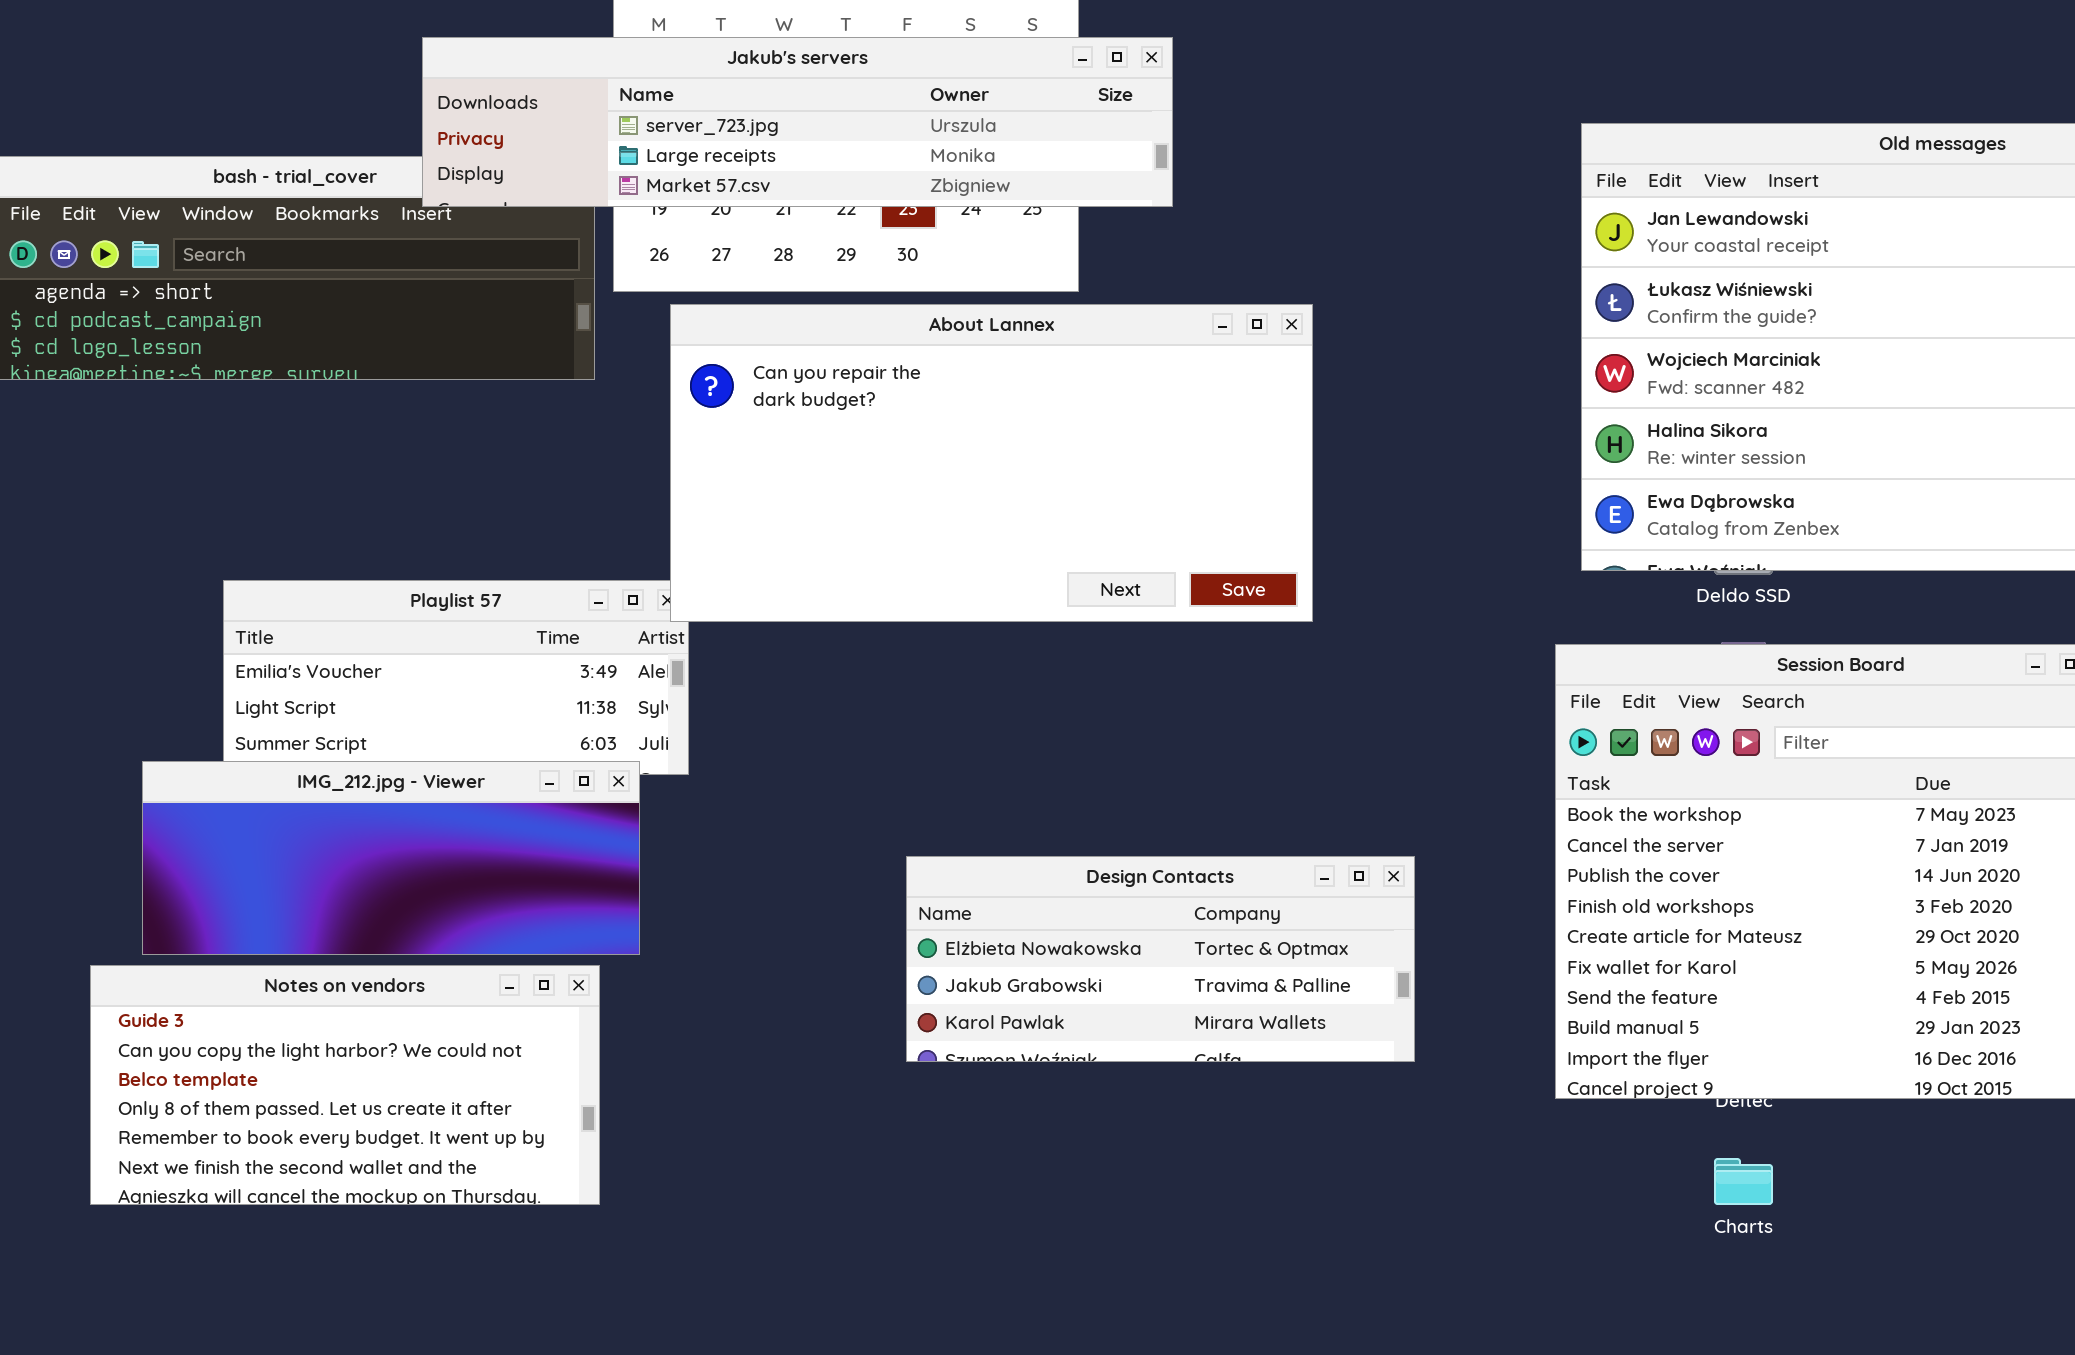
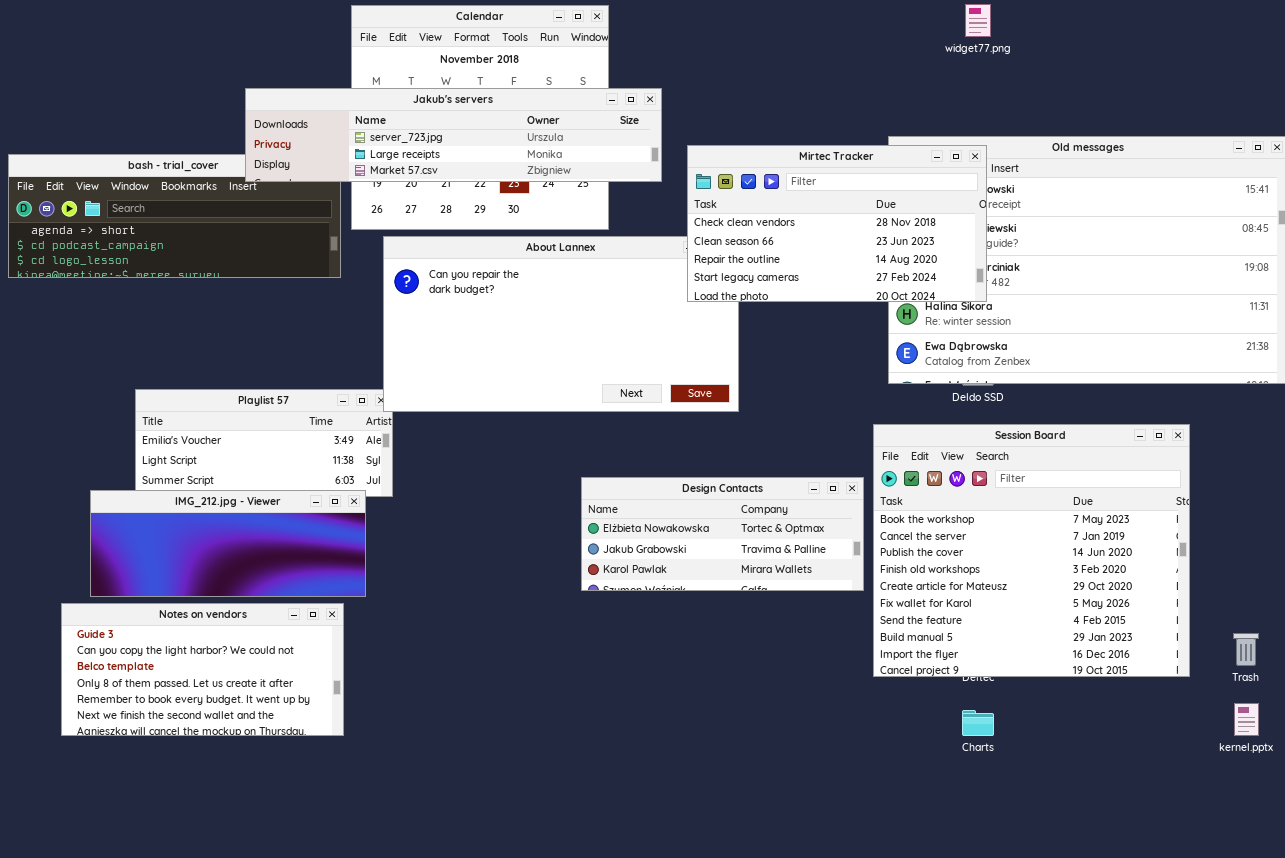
Mirtec Tracker: none -> [687,145,987,302], opened
Design Contacts: [906,856,1415,1062] -> [581,477,864,591], moved

